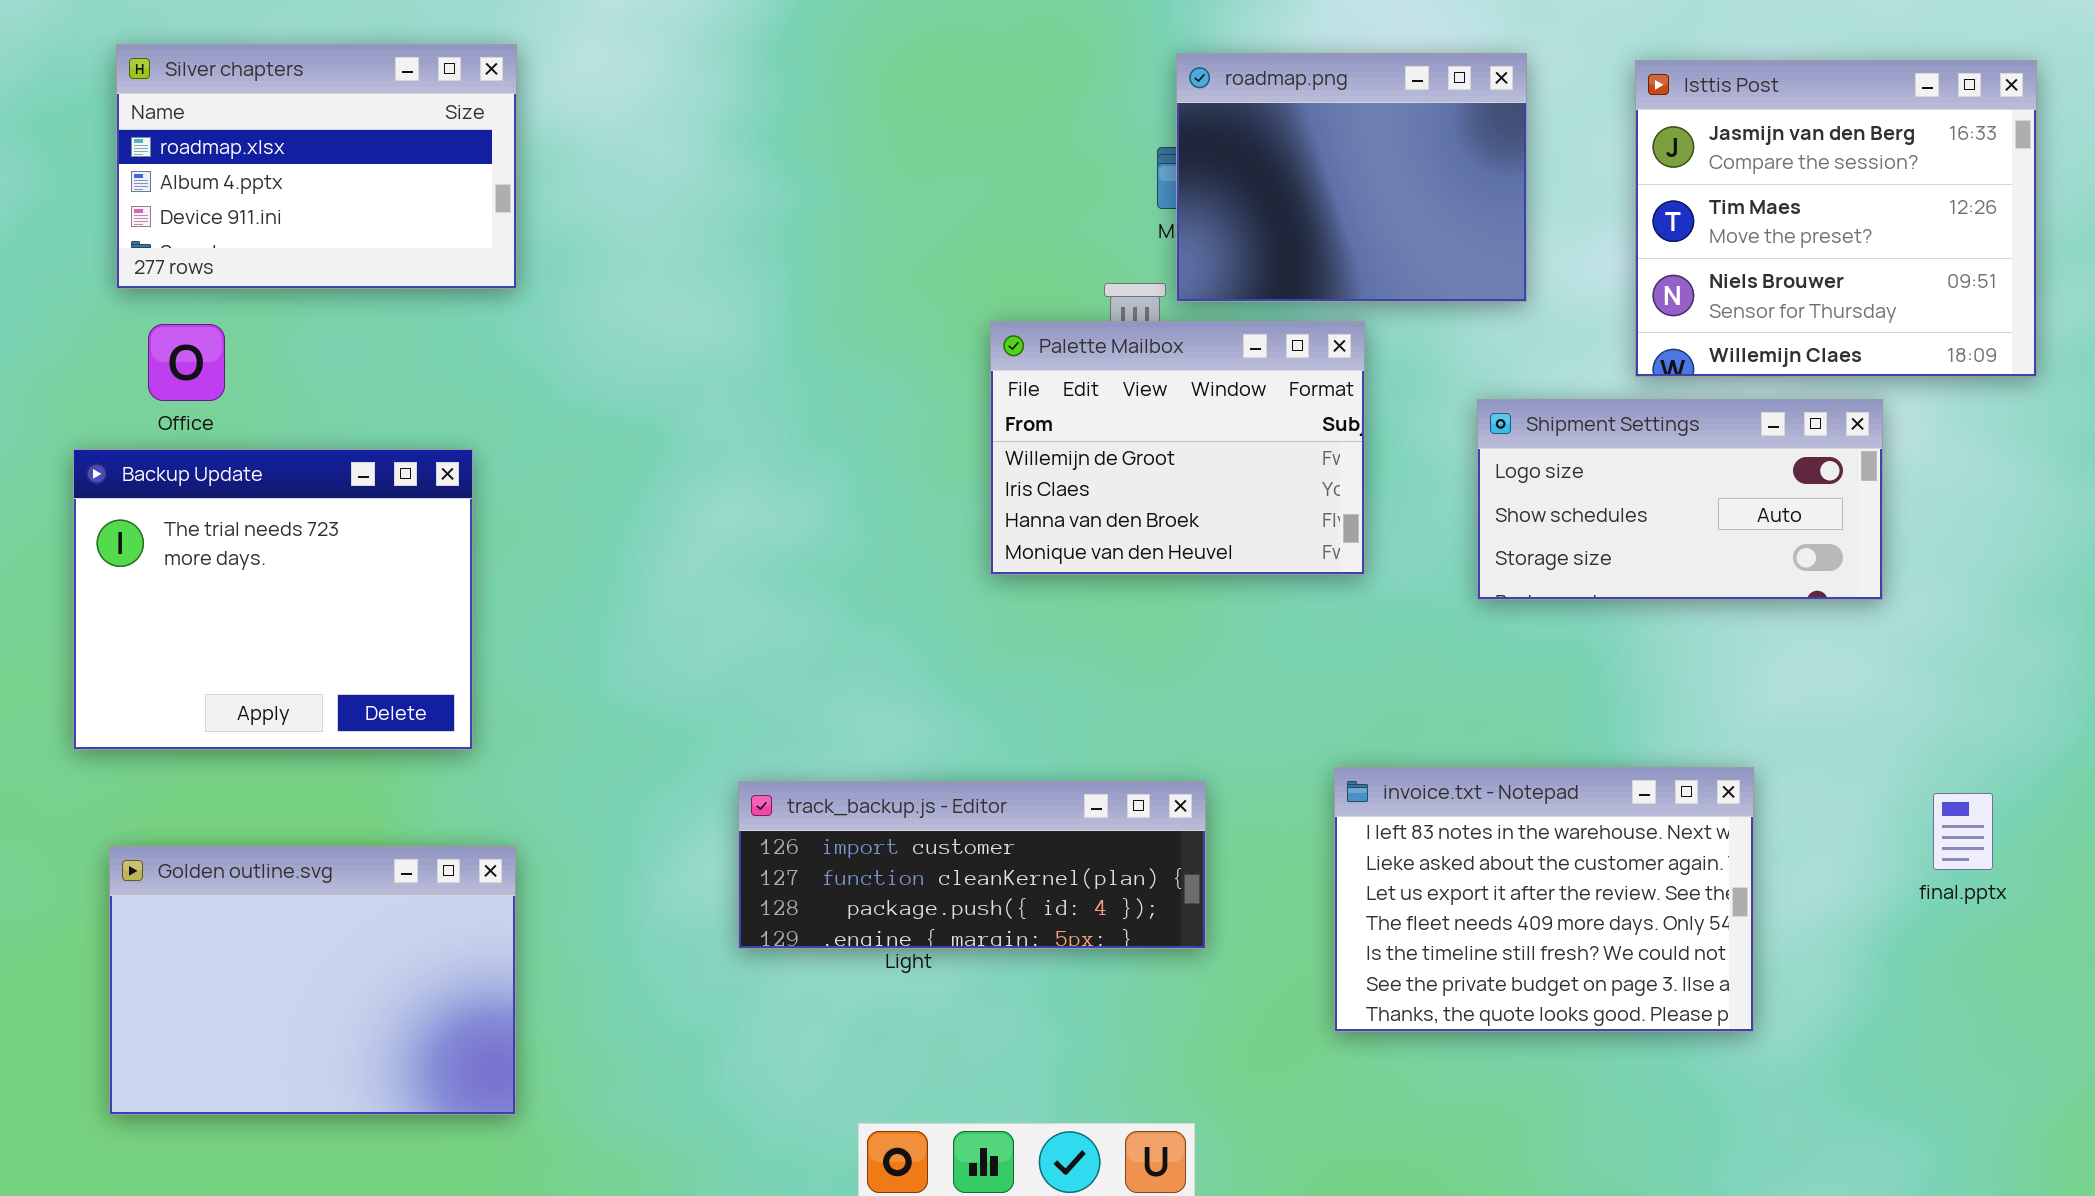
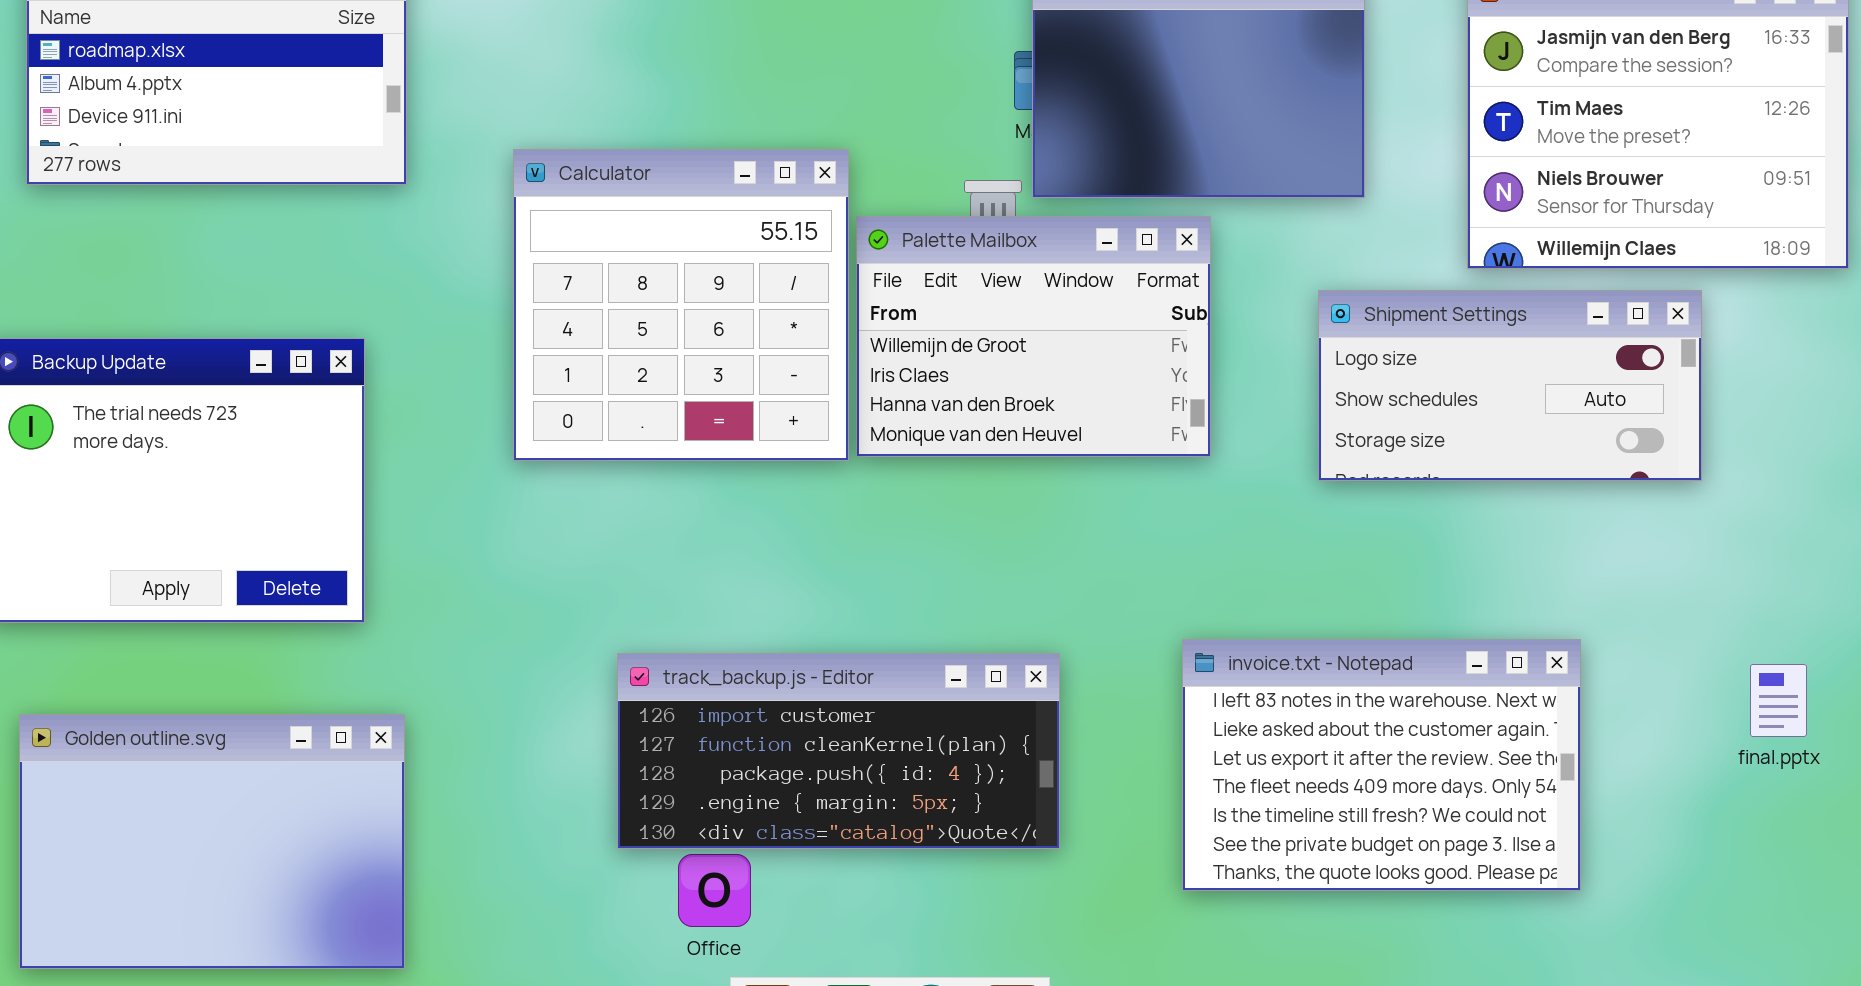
Calculator: none -> [513,149,849,461], opened
Office: [148,324,225,401] -> [678,854,751,927], moved
track_backup.js - Editor: [738,781,1206,949] -> [617,653,1060,849], resized

